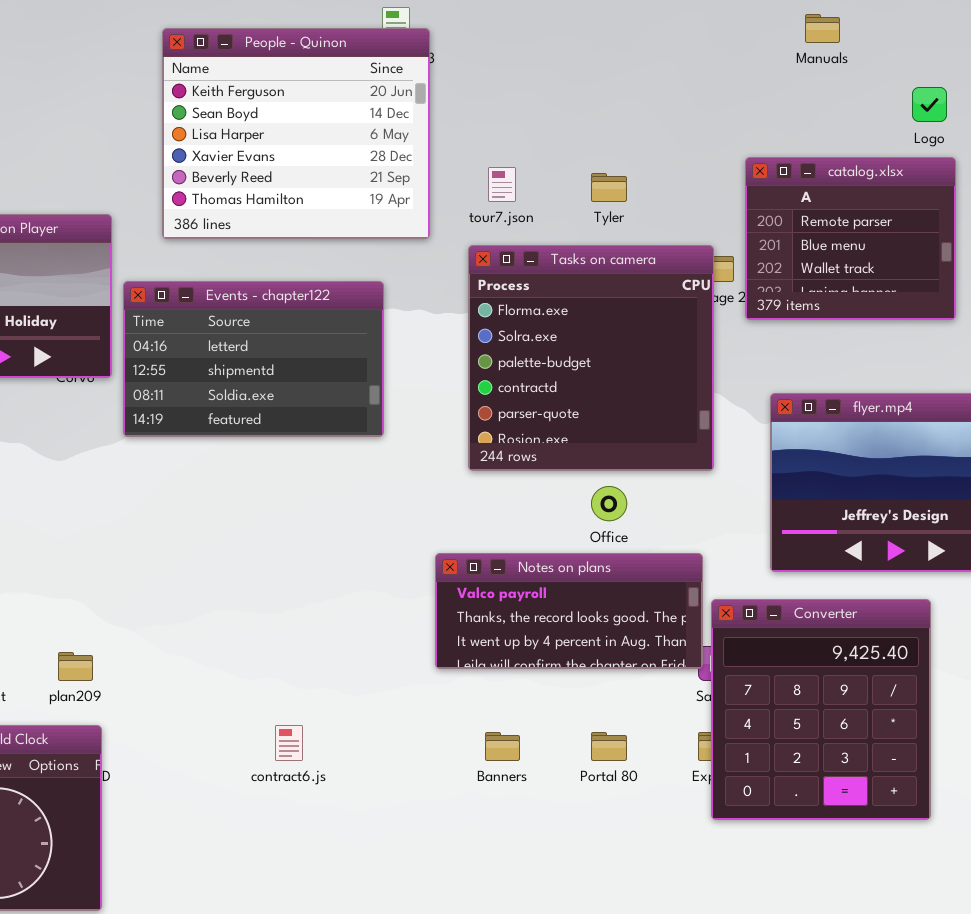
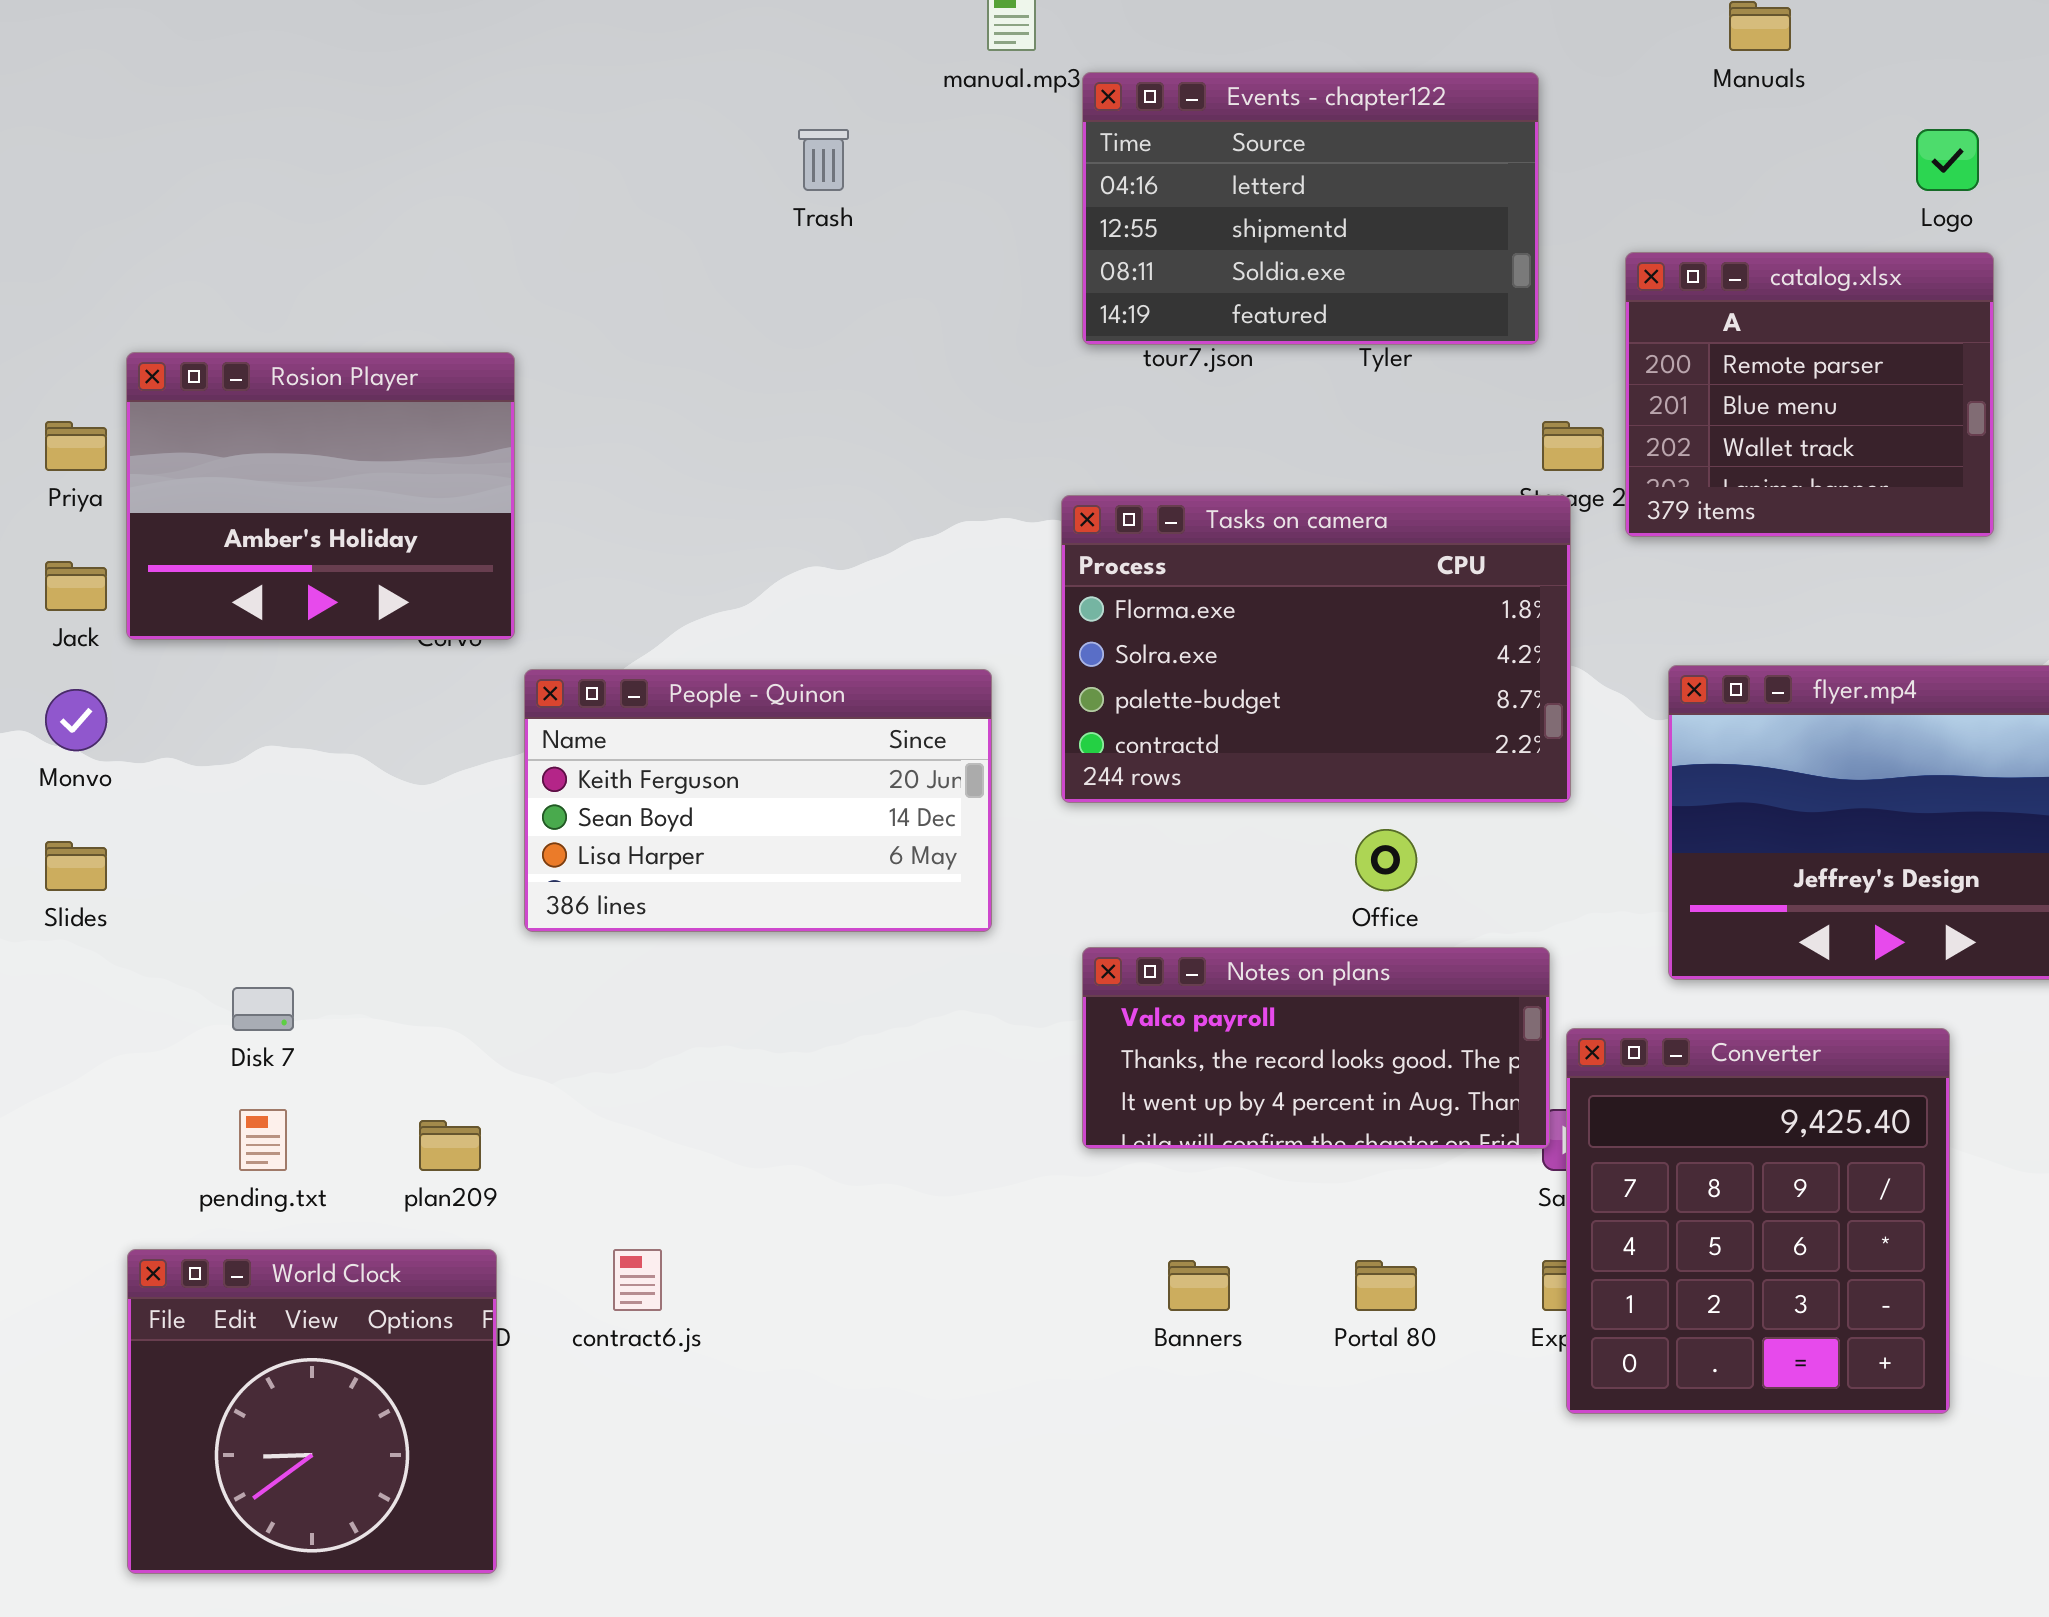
People - Quinon: [162,28,430,239] -> [524,669,992,932], moved, resized
Tasks on camera: [468,245,714,471] -> [1061,495,1571,803], resized
Events - chapter122: [123,281,384,437] -> [1082,72,1539,345], moved
contract6.js: [275,725,303,761] -> [613,1249,662,1311], moved

